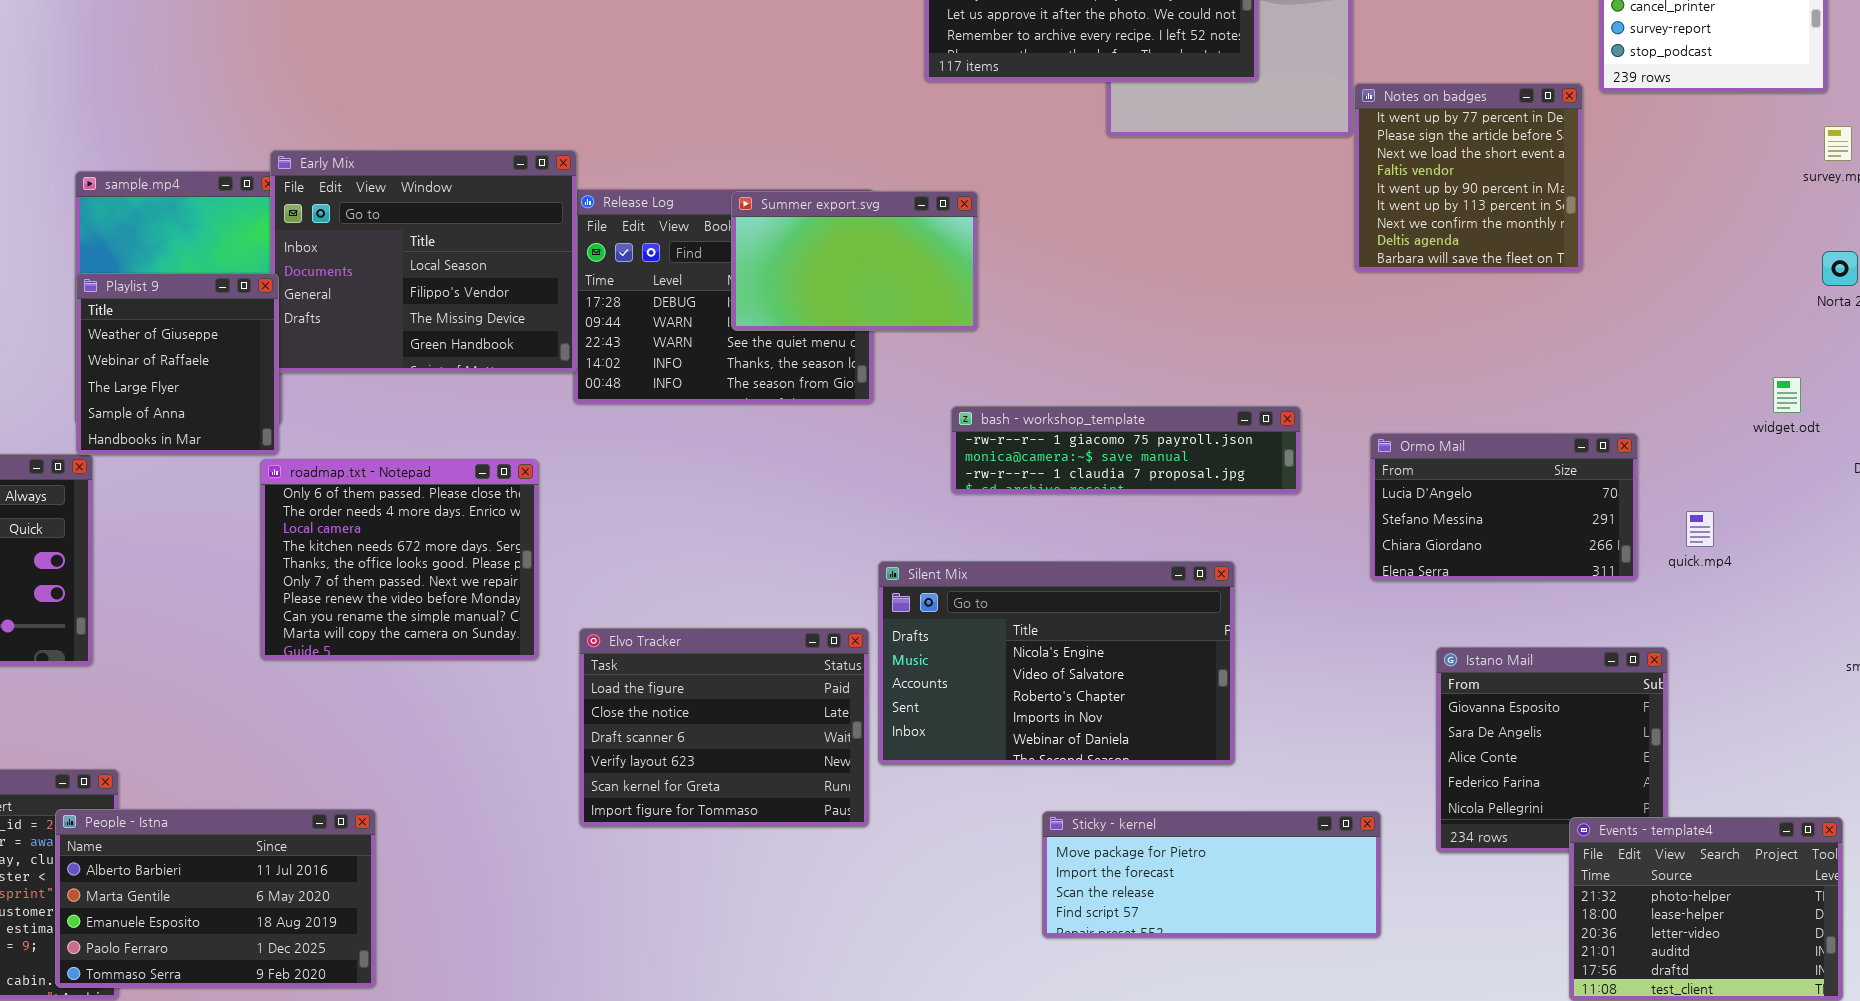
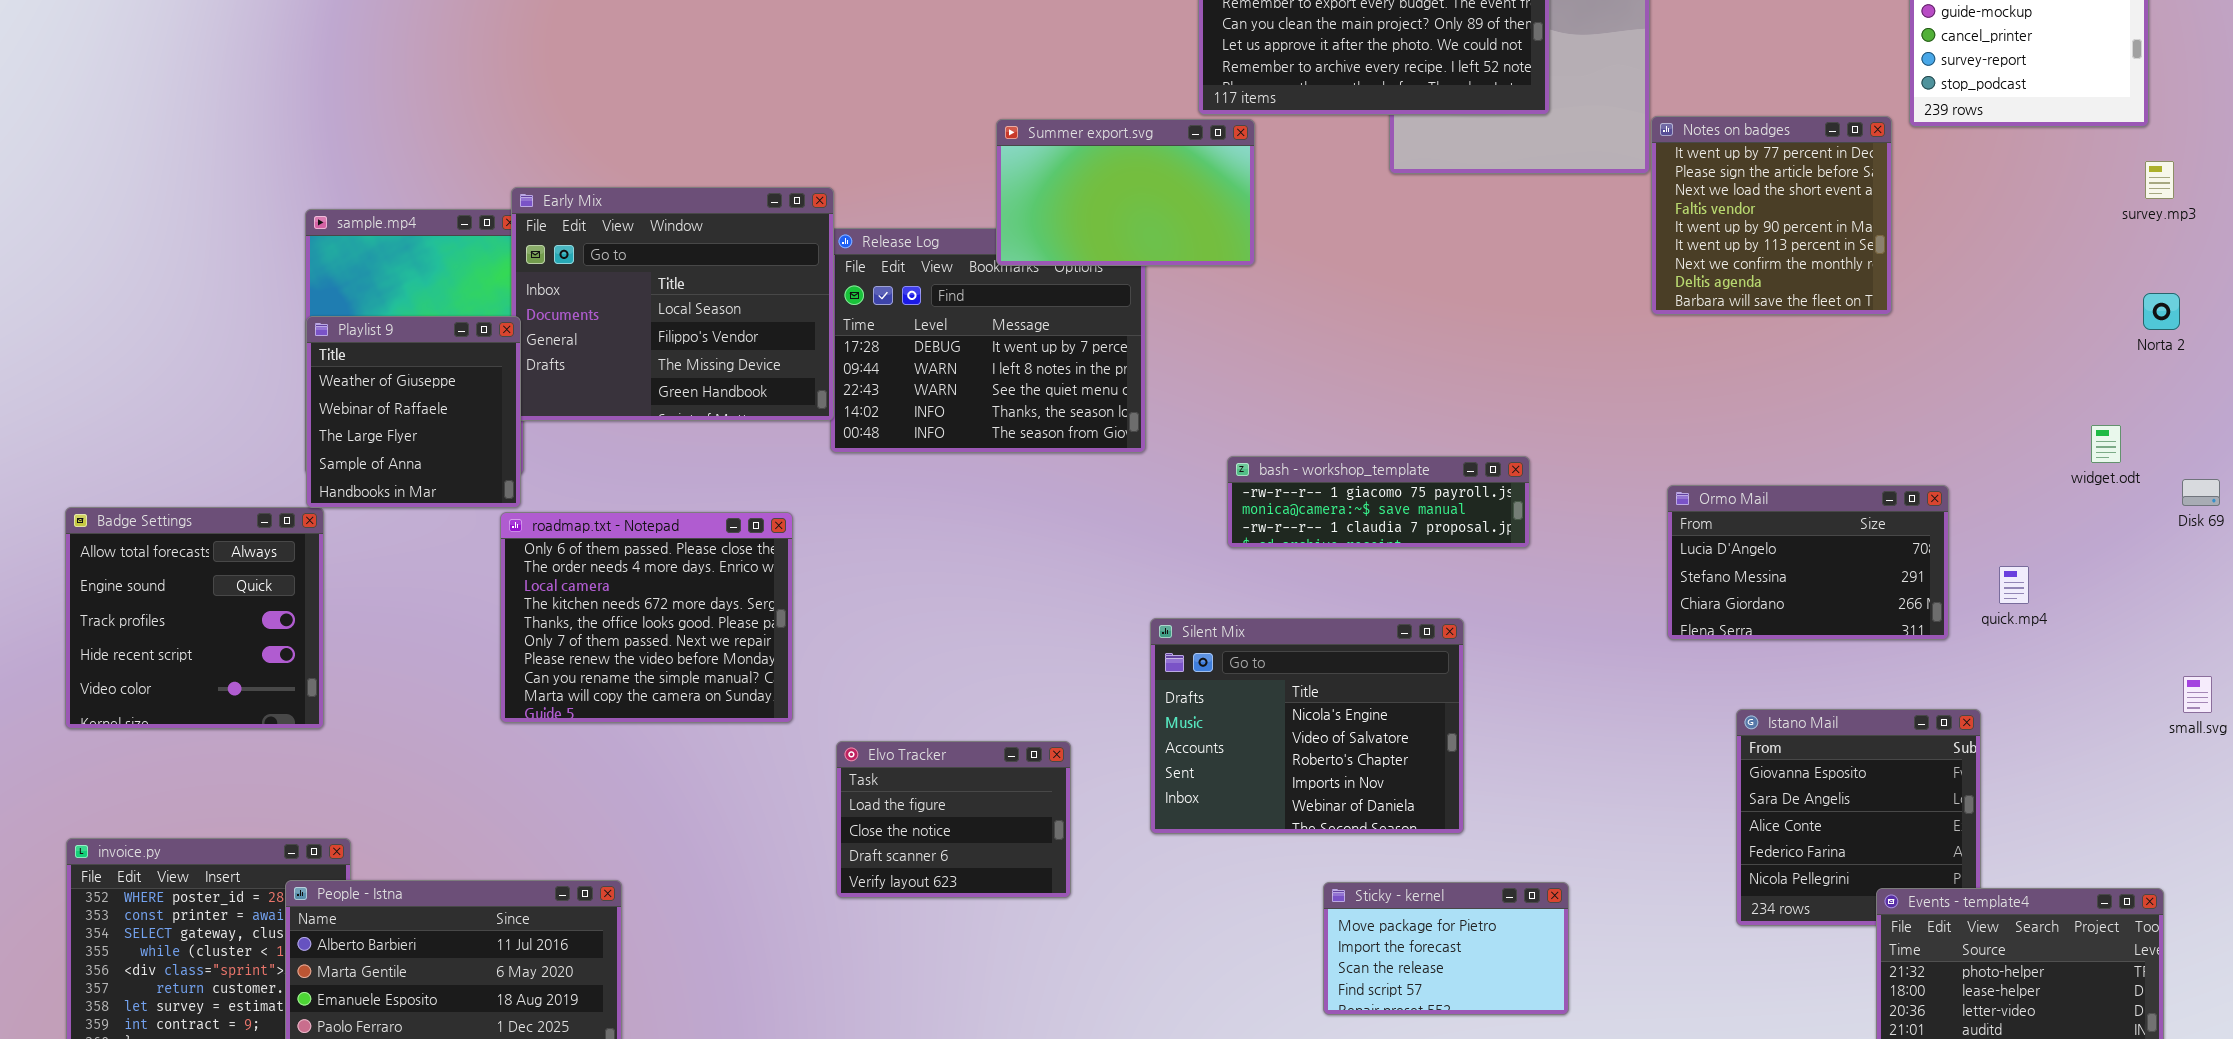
Summer export.svg: [731,191,978,331] -> [996,119,1255,266], moved
bash - workshop_template: [951,406,1301,494] -> [1227,456,1530,548], resized
Silent Mix: [878,561,1235,765] -> [1150,618,1464,834], resized
Elvo Tracker: [579,628,869,827] -> [836,741,1071,898], resized
Sticky - kernel: [1042,811,1381,938] -> [1323,882,1569,1015], resized

